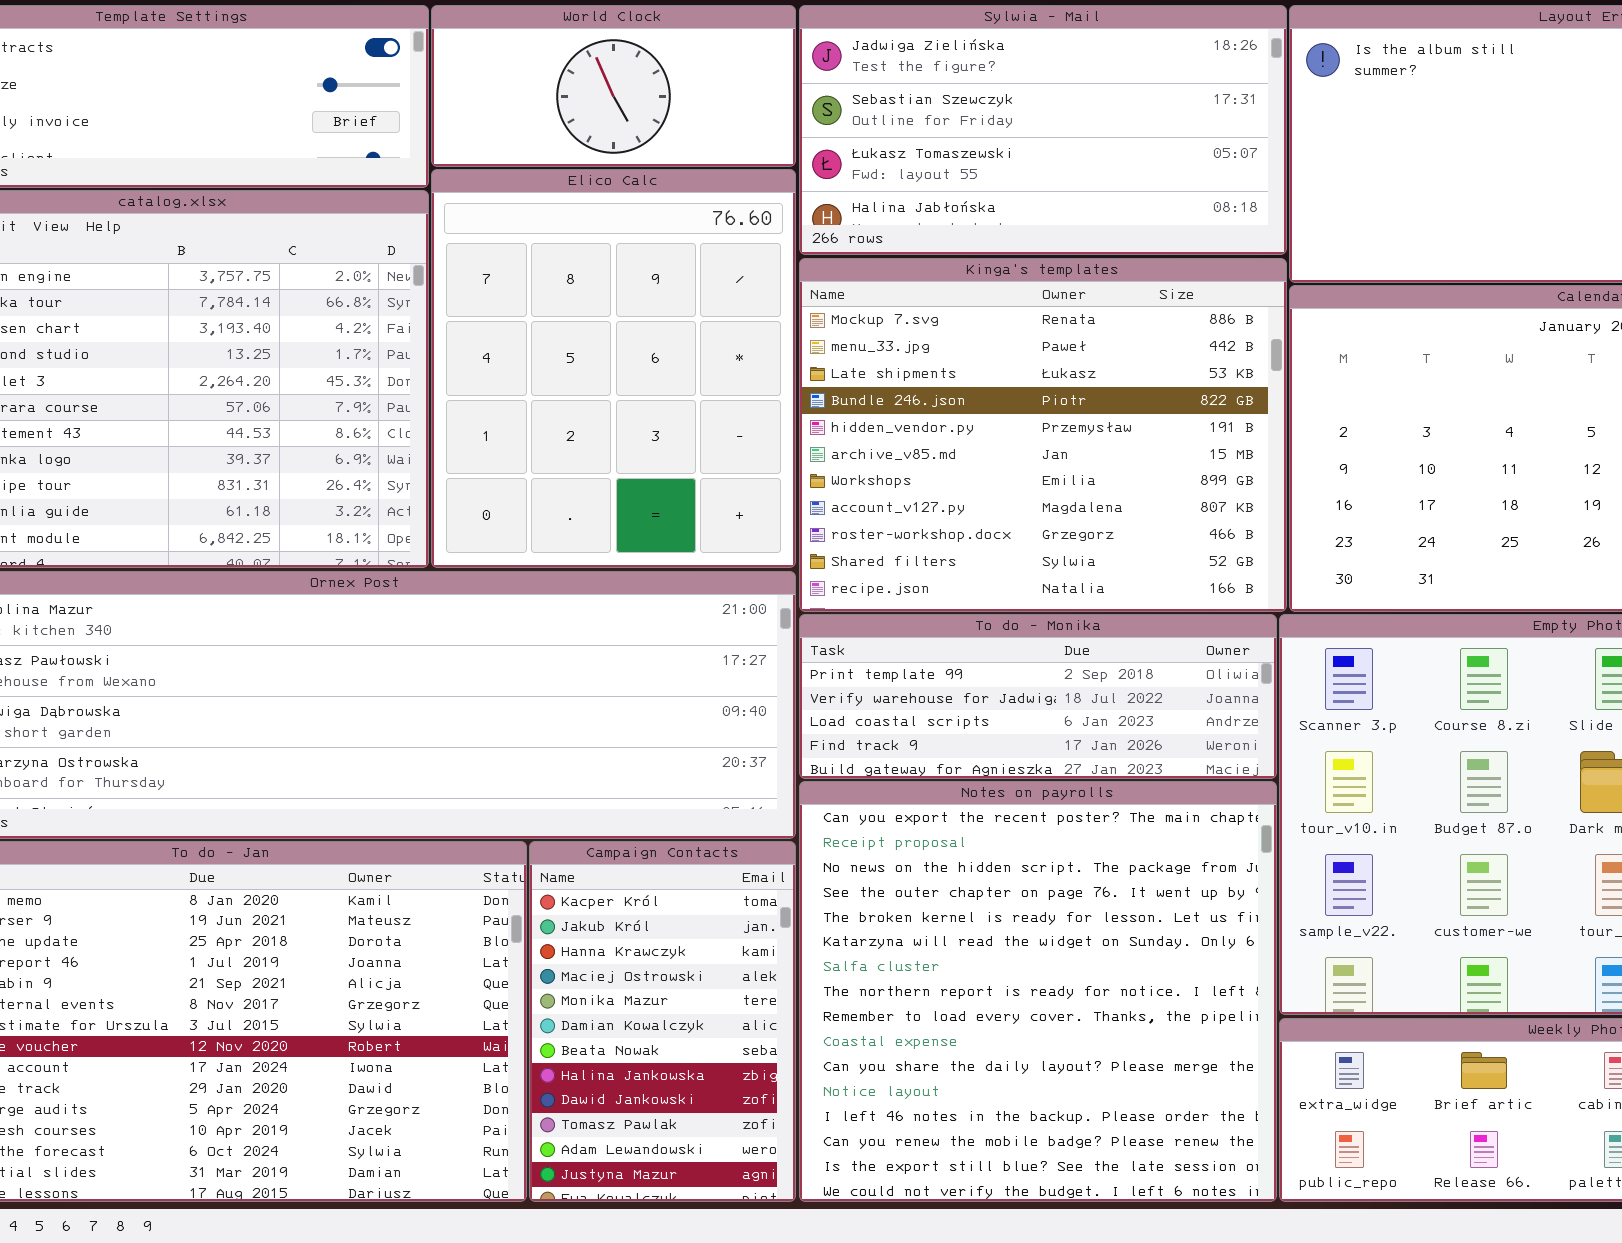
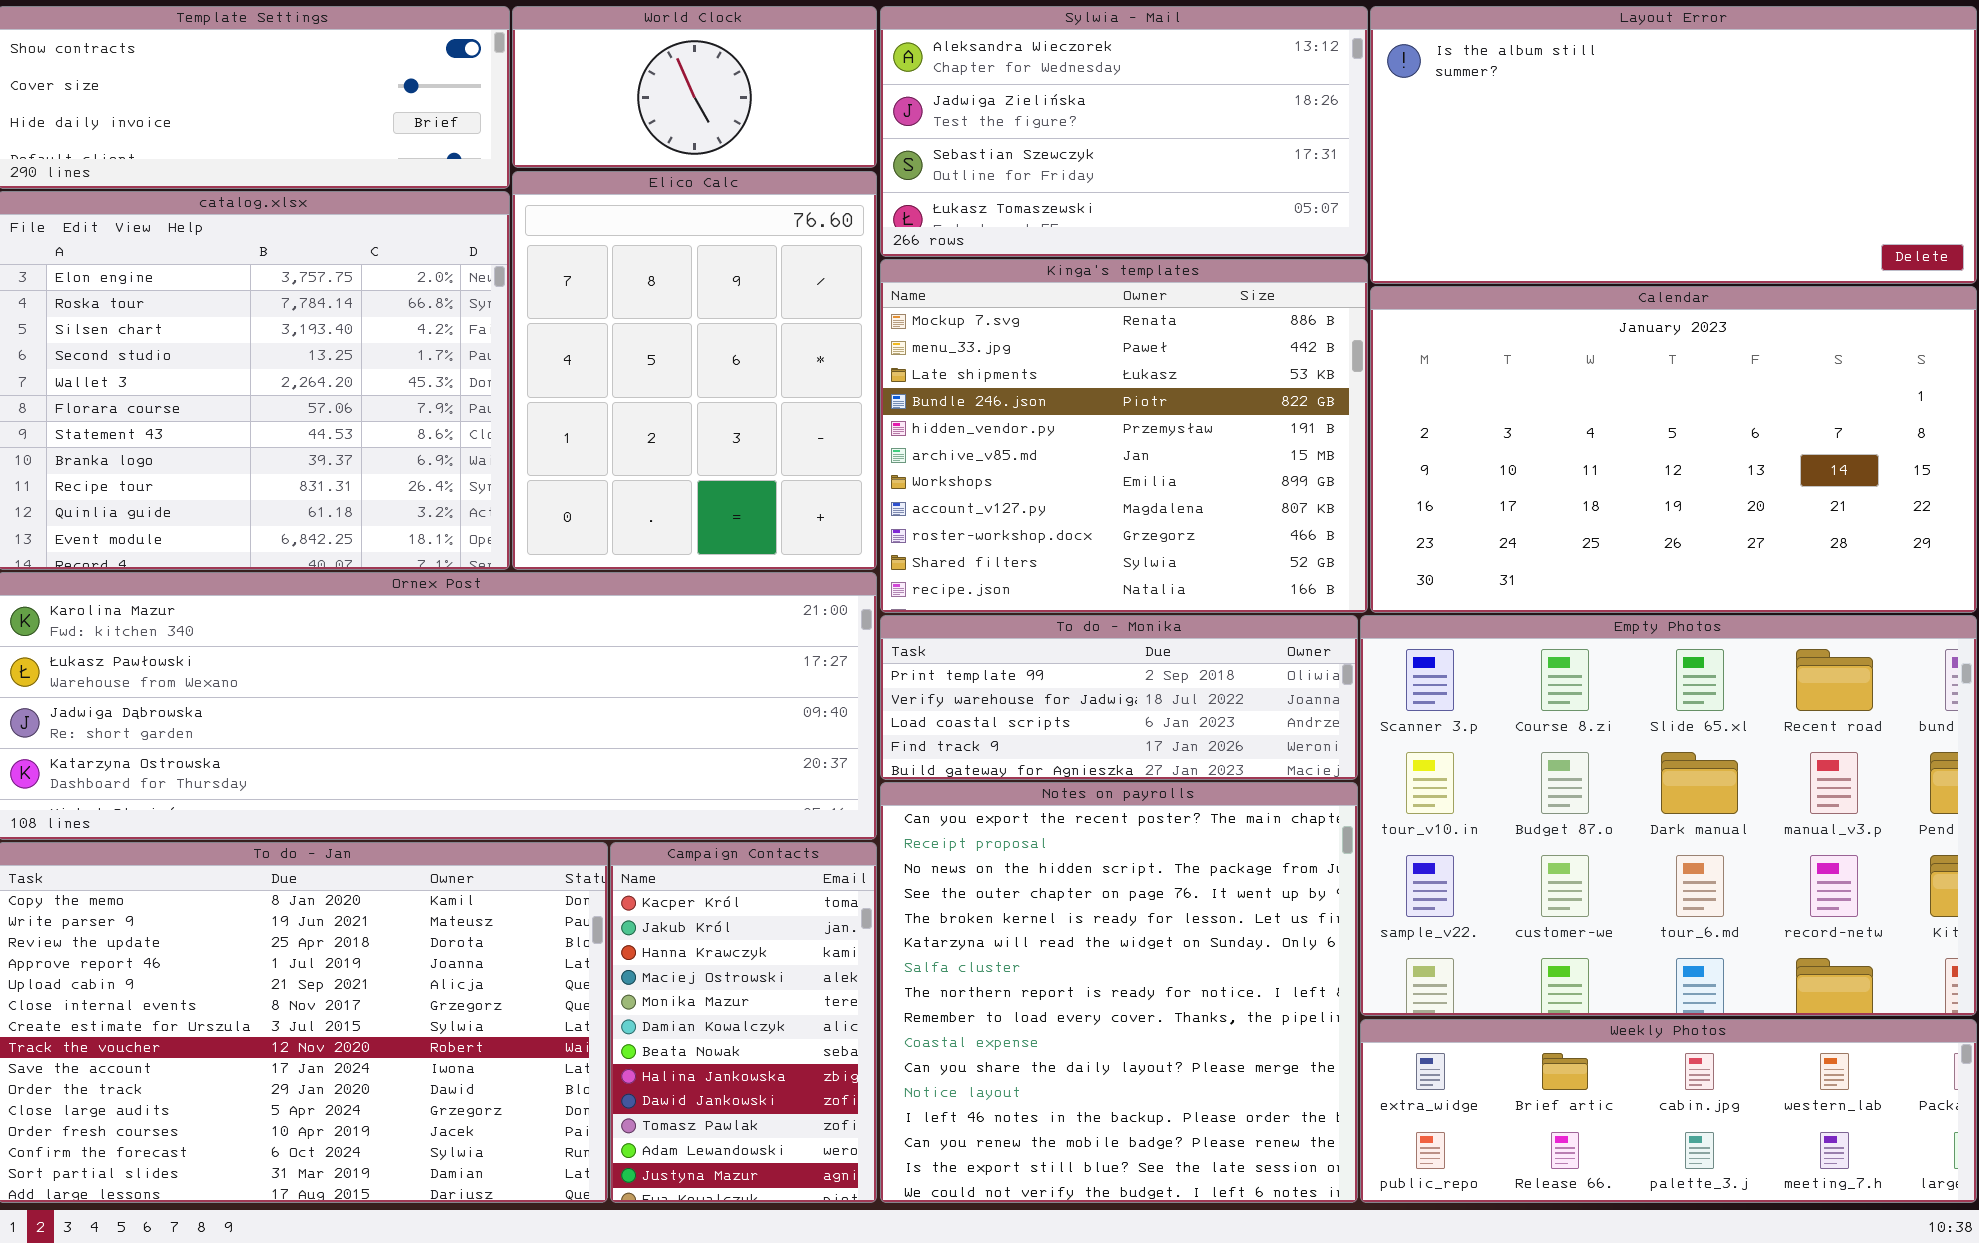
Sylwia - Mail: [799,5,1287,255] -> [880,6,1368,257], scrolled up 1 row

